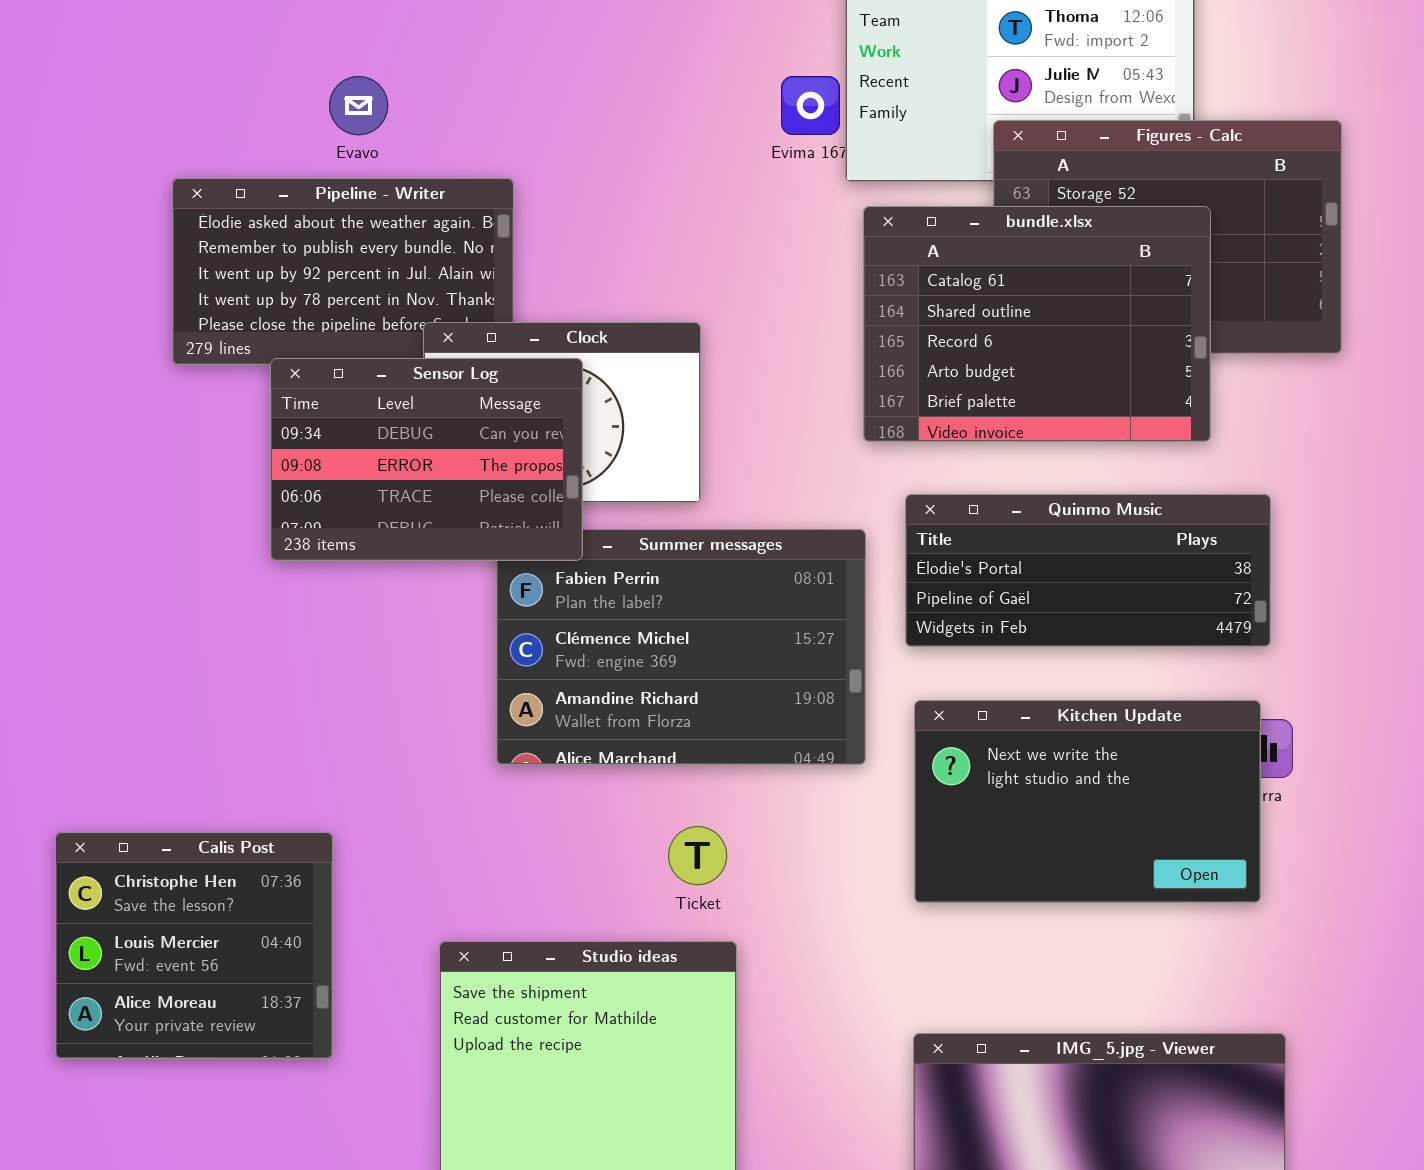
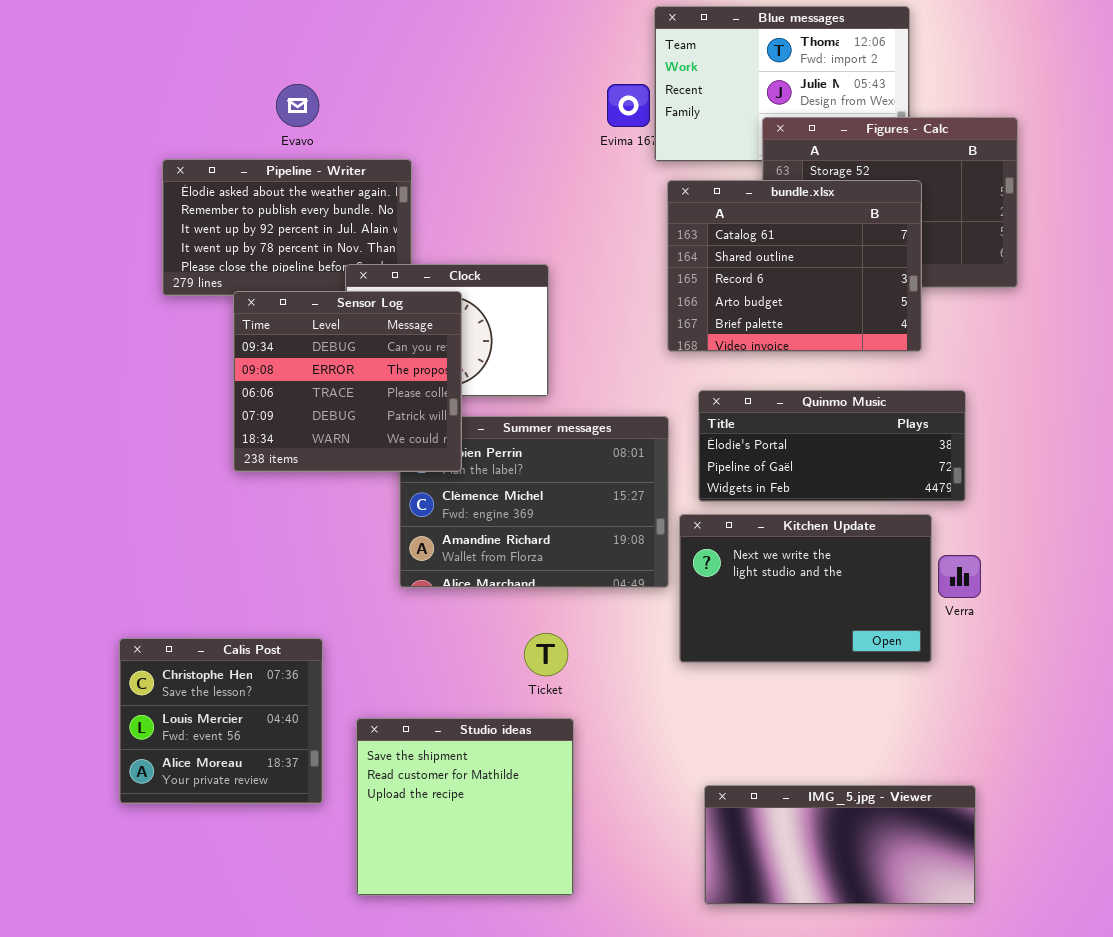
Sensor Log: [270,358,583,561] -> [233,291,462,472], resized
Kitchen Update: [914,700,1261,903] -> [679,514,932,663], moved
Calis Post: [55,832,333,1059] -> [119,638,323,804], moved

